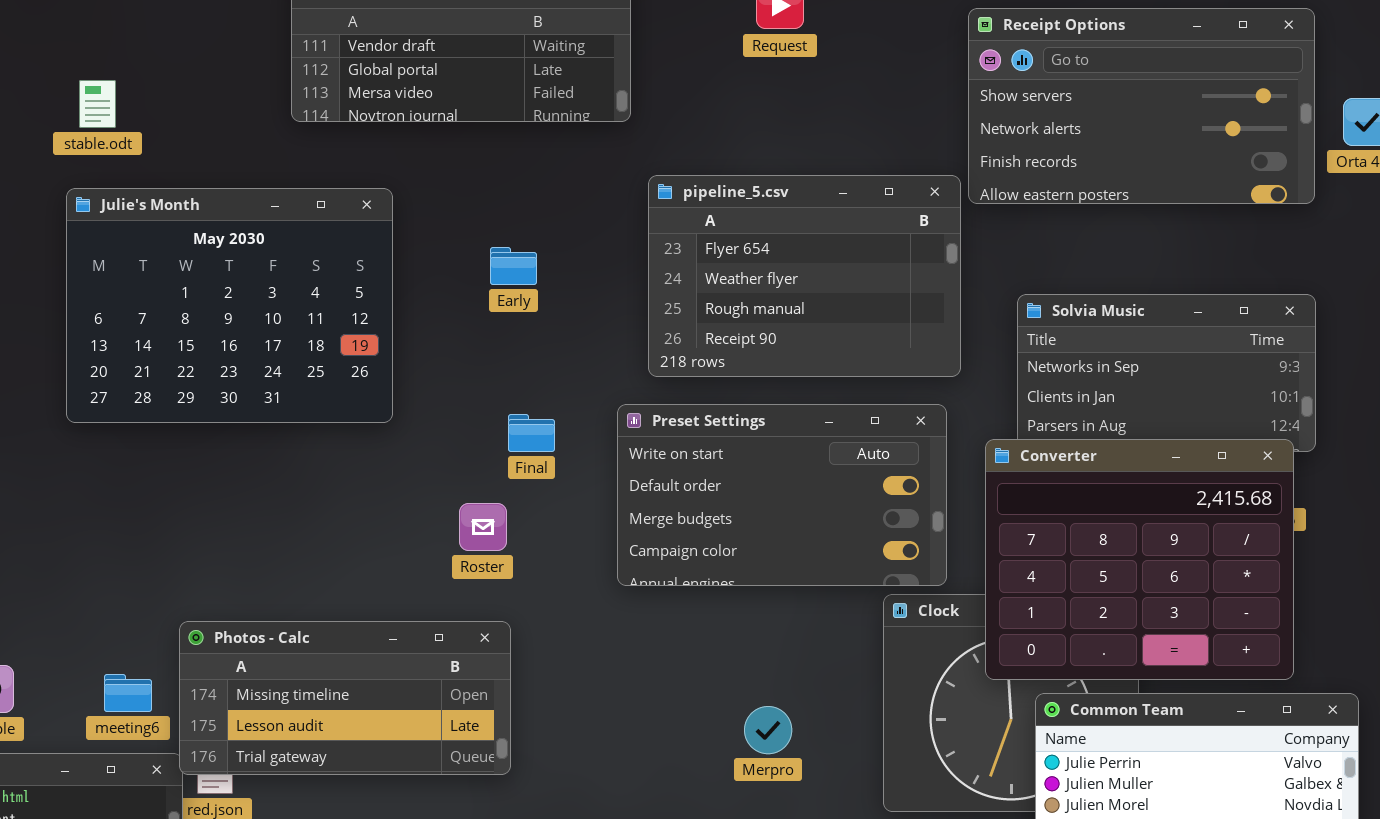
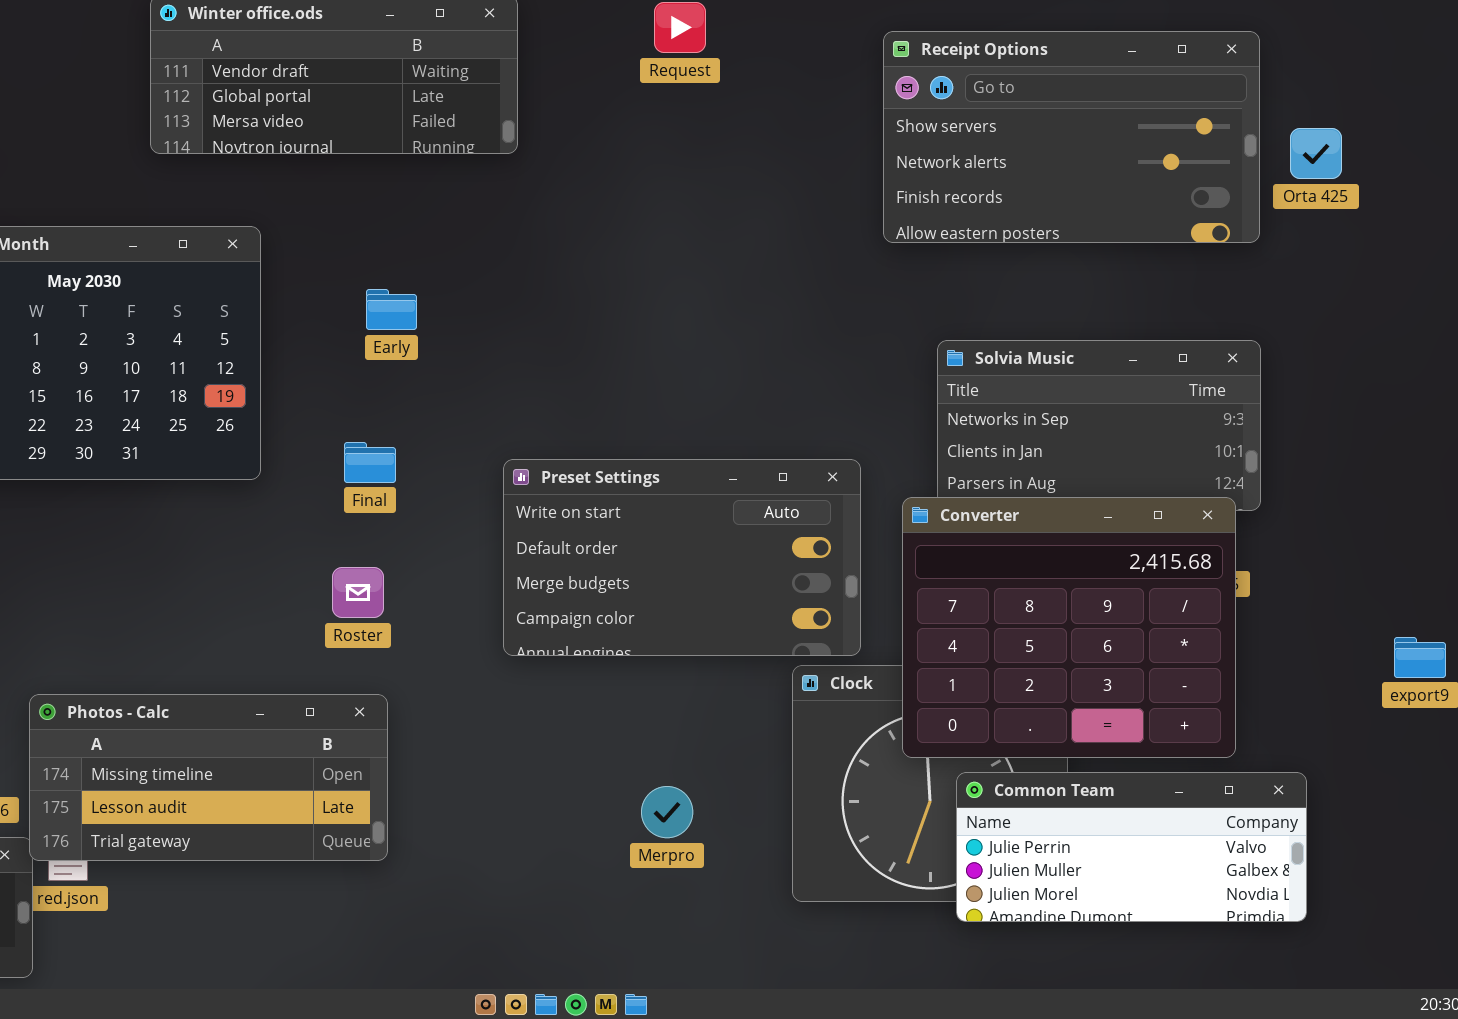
pipeline_5.csv: [648,175,961,377] -> none, closed
Final: [508,414,555,452] -> [344,442,396,483], moved

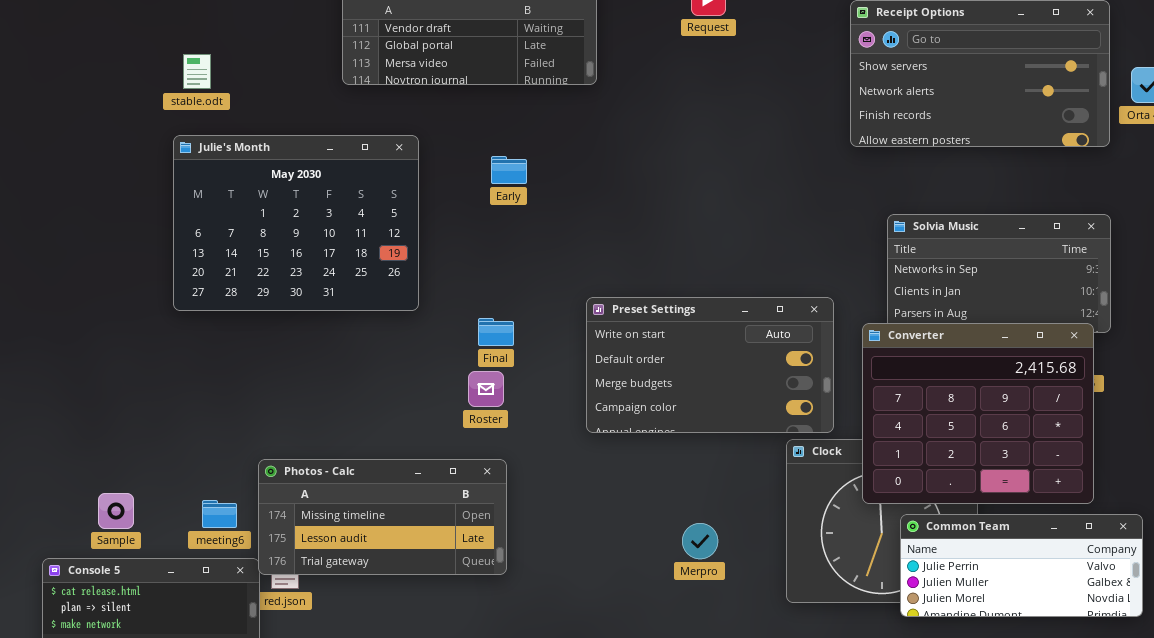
Early: [366,289,417,330] -> [491,156,527,184], moved
Final: [344,442,396,483] -> [478,318,514,346], moved

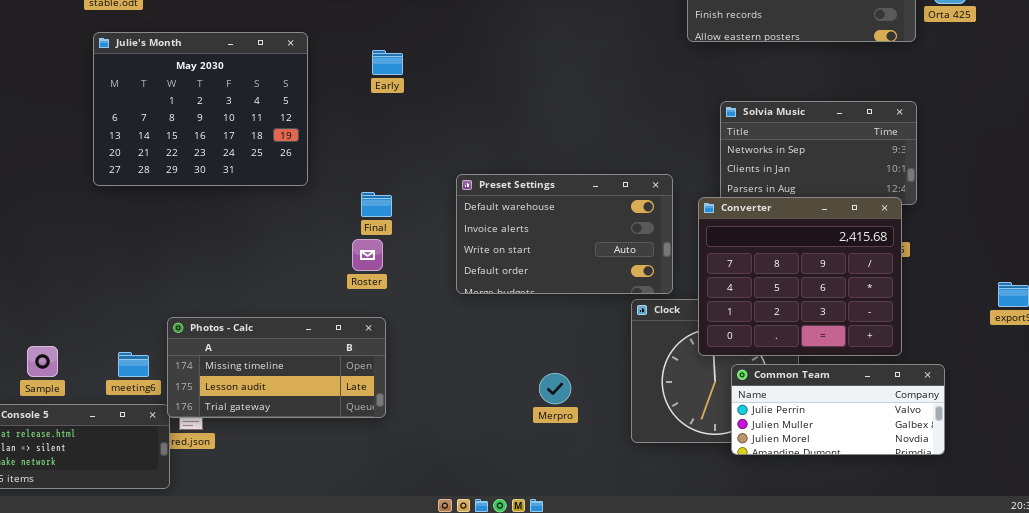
Preset Settings: [586,297,834,433] -> [456,174,673,294], scrolled up 2 rows

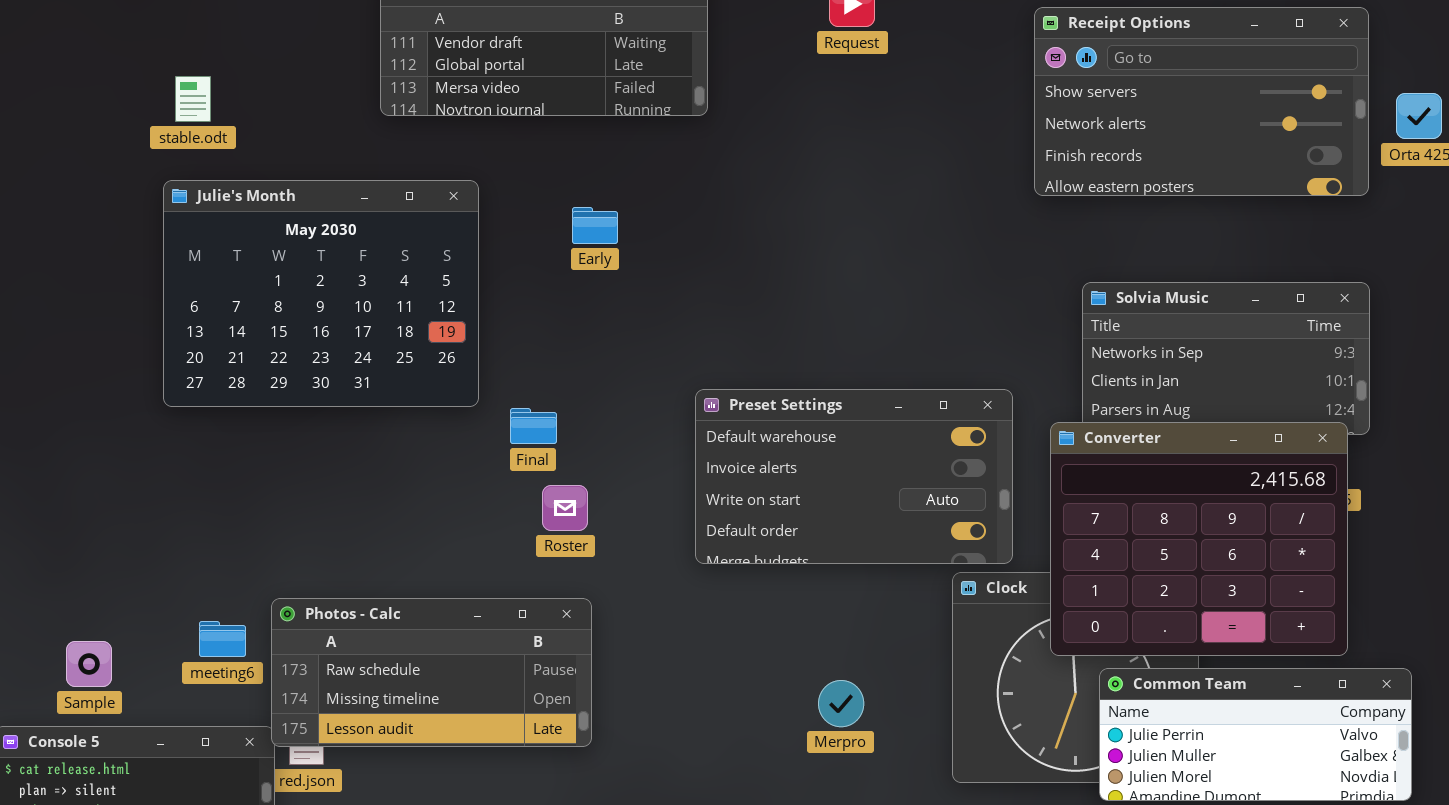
Final: [361,192,392,217] -> [510,408,557,444], moved
Photos - Calc: [167,317,386,418] -> [271,598,592,747], scrolled up 1 row
meeting6: [118,352,149,377] -> [199,621,246,657], moved

